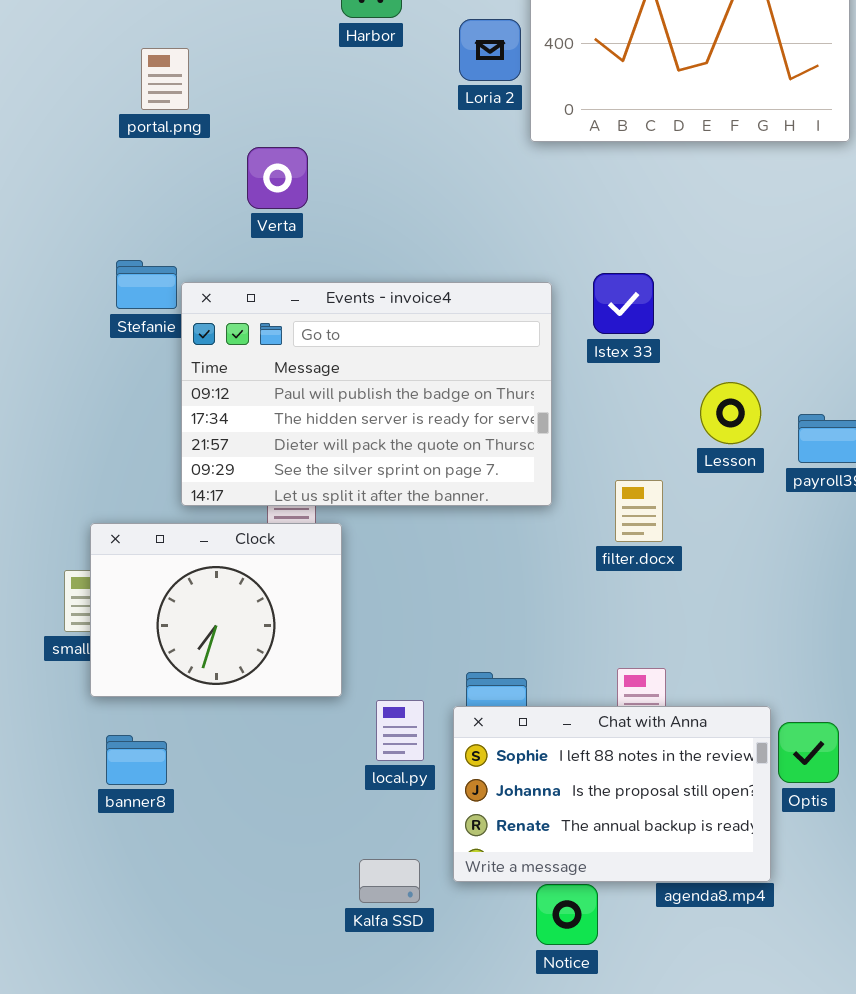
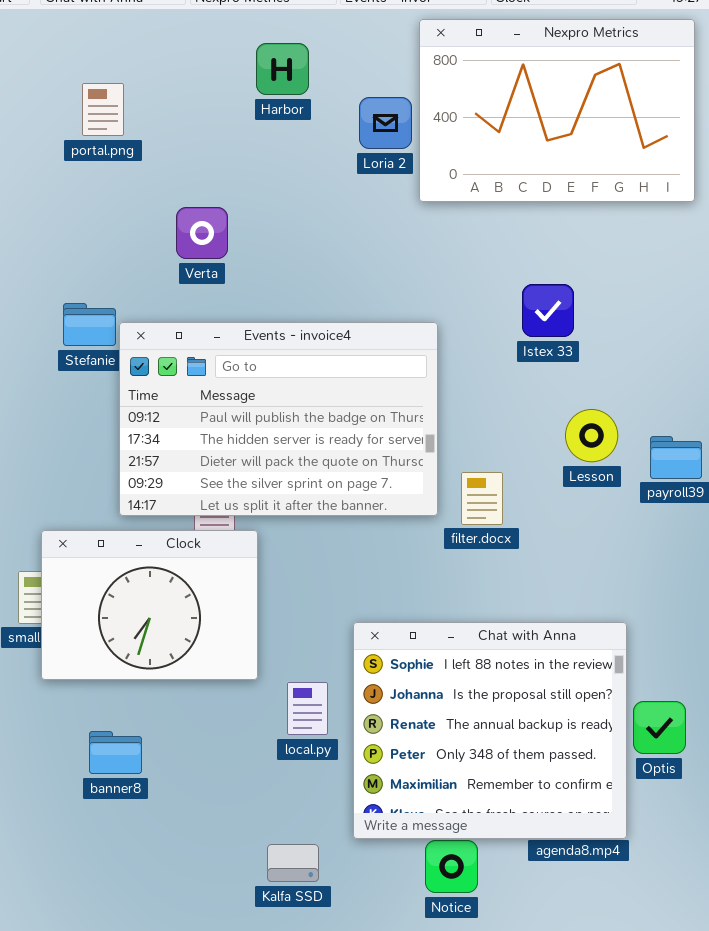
portal.png: [141,48,189,110] -> [82,83,124,136], moved
Istex 33: [593,273,654,334] -> [522,284,574,337], moved
filter.docx: [615,480,663,542] -> [461,472,503,525], moved
Chat with Anna: [453,706,771,882] -> [353,622,627,839], resized
banner8: [106,735,167,785] -> [89,731,142,774], moved
Kalfa SSD: [359,859,420,903] -> [267,844,319,882], moved

